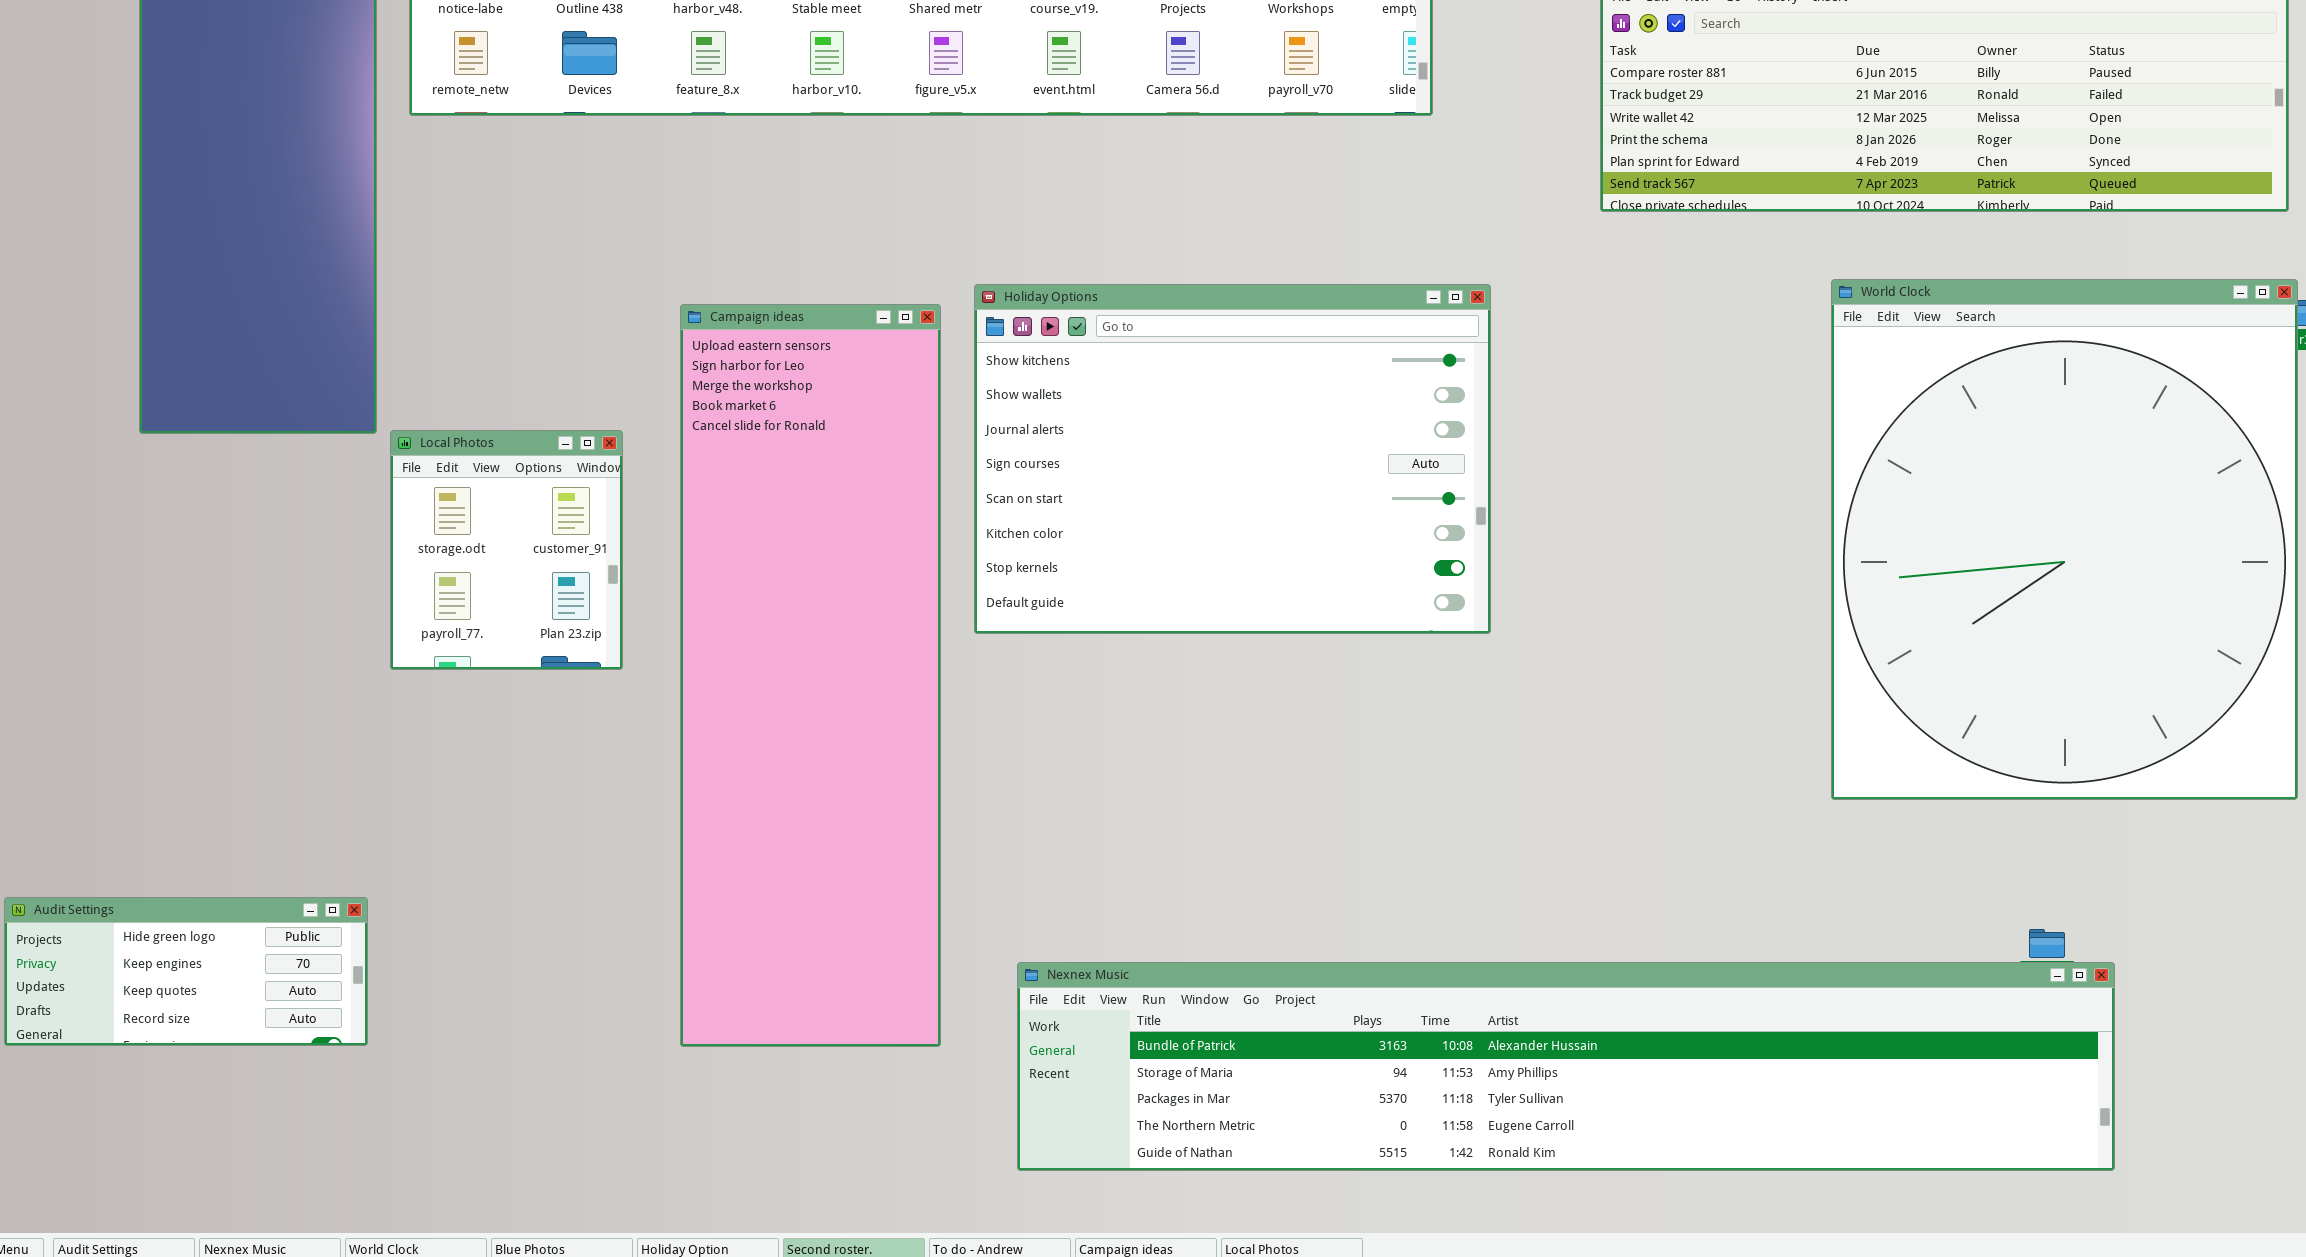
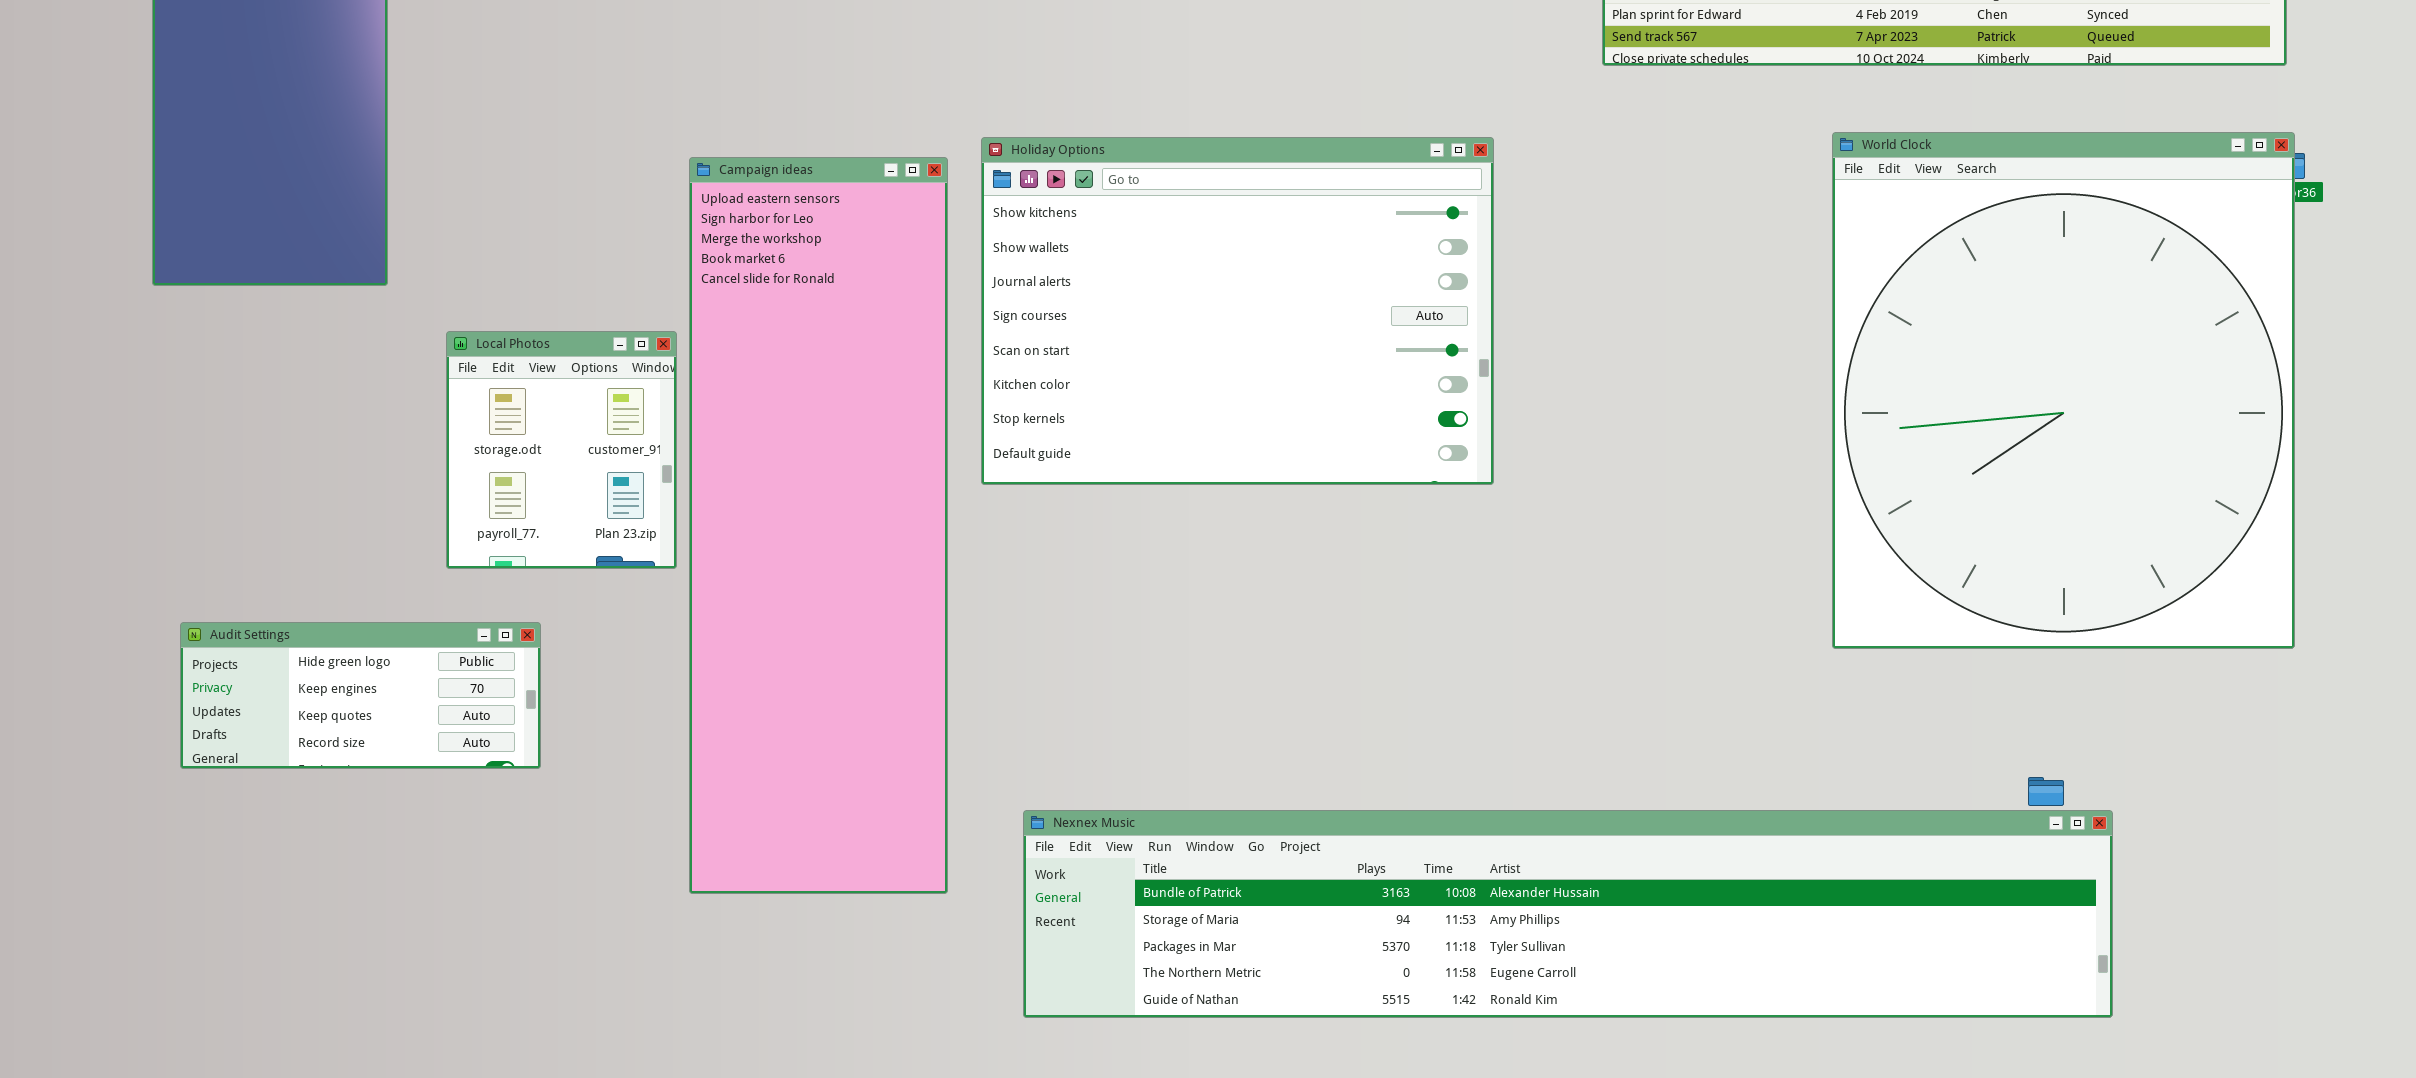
Local Photos: [390,430,623,670] -> [446,331,677,569], moved
Audit Settings: [4,897,368,1046] -> [180,622,541,769], moved

